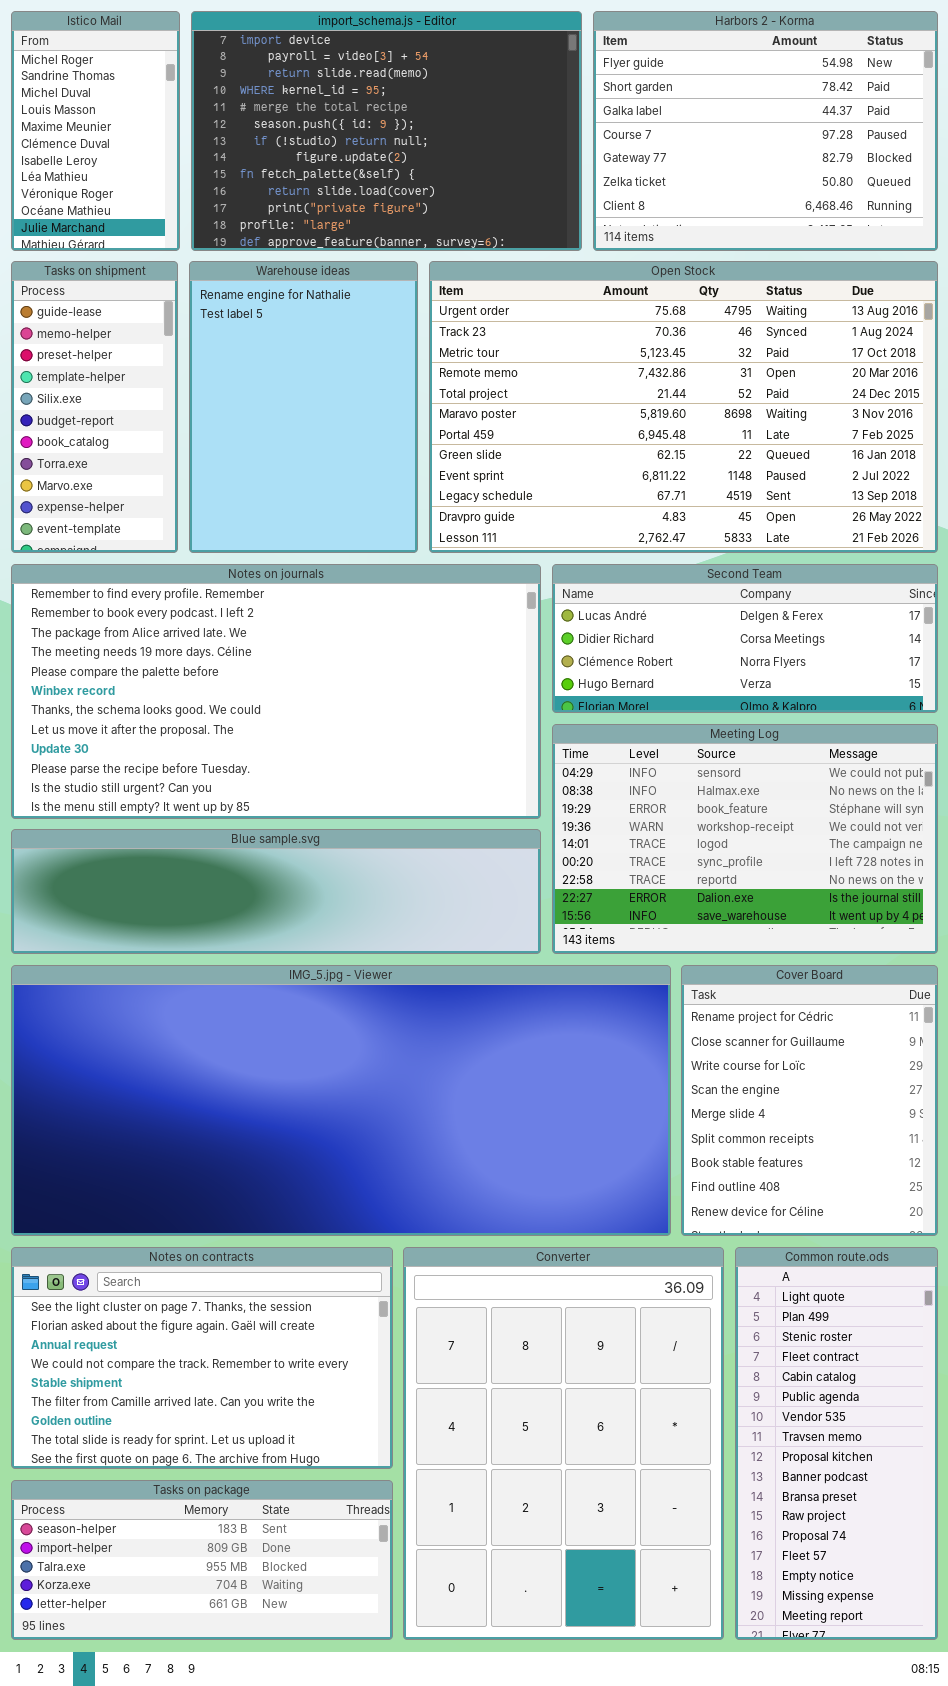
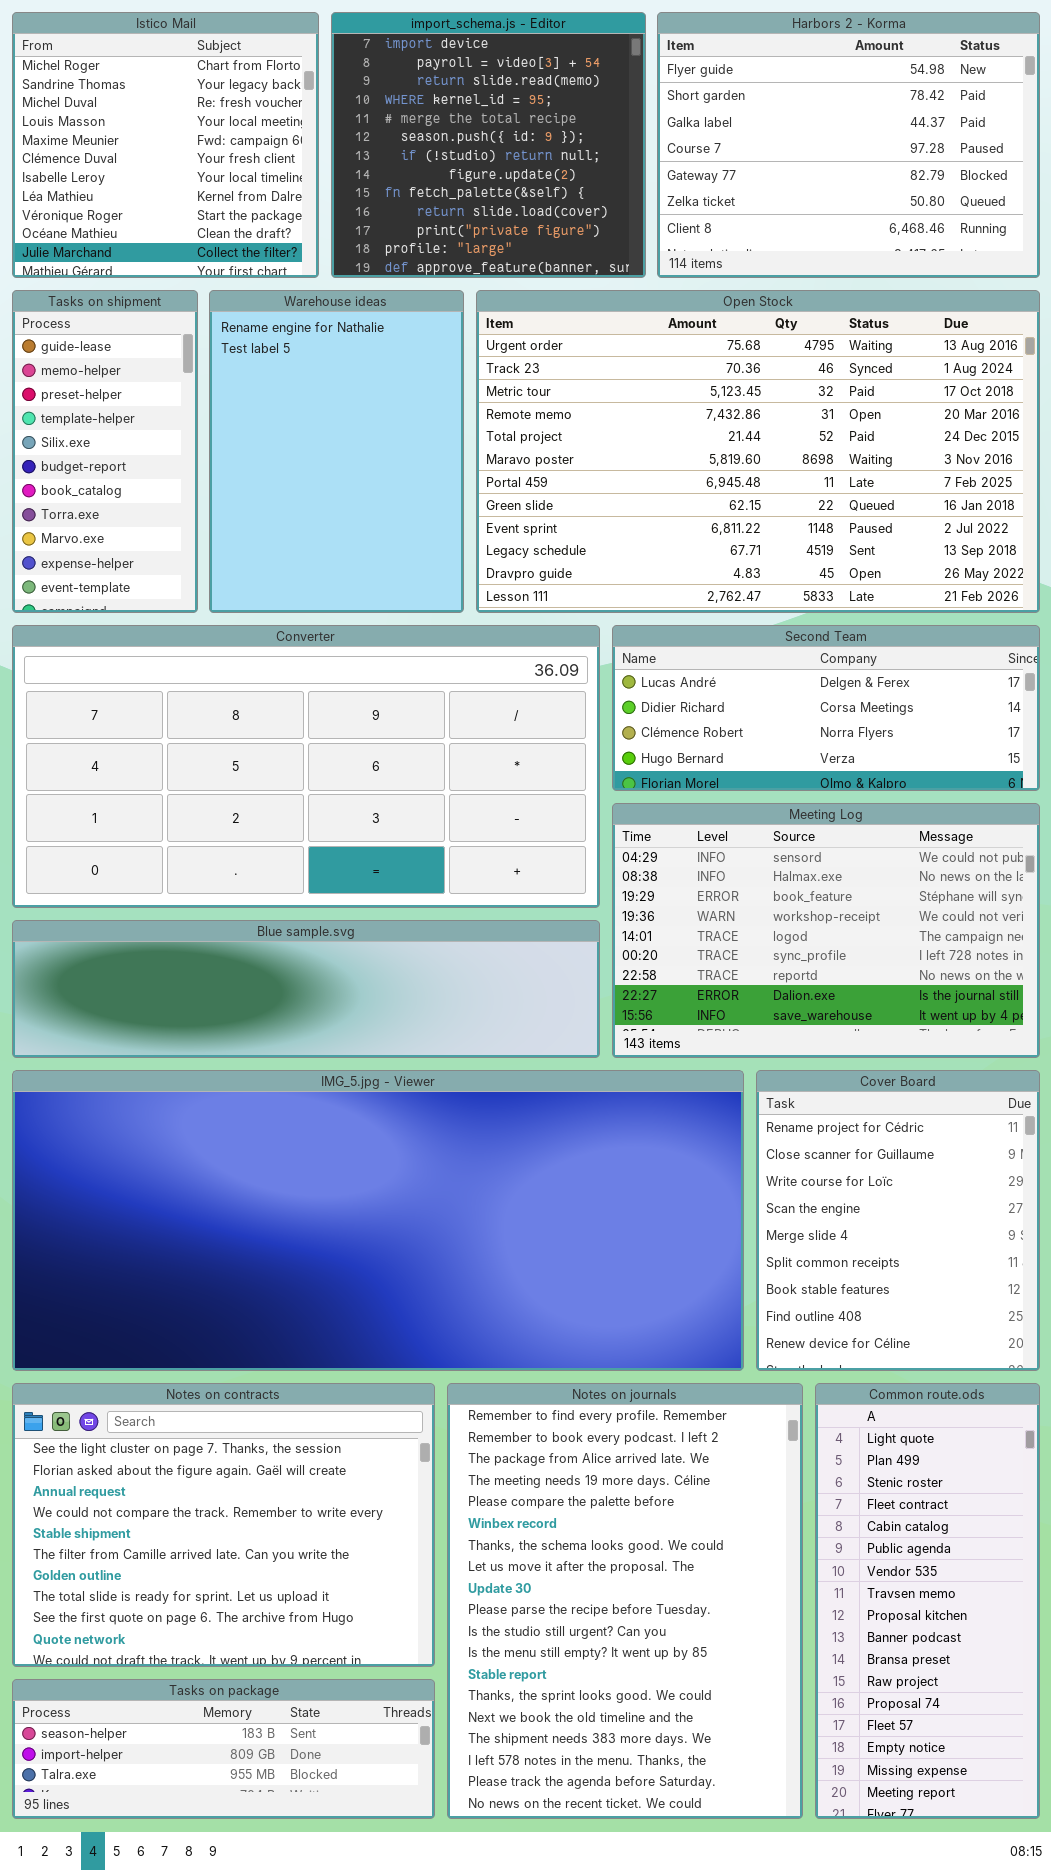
Istico Mail: [11,11,180,251] -> [12,12,319,278], resized
import_schema.js - Editor: [191,11,582,251] -> [331,12,646,278], resized
Notes on journals: [11,564,541,819] -> [447,1383,803,1819], moved, resized
Notes on contracts: [11,1247,393,1469] -> [12,1383,435,1667], resized
Converter: [403,1247,724,1640] -> [12,625,600,908], moved, resized
Tasks on package: [11,1480,393,1640] -> [12,1679,435,1819], resized

